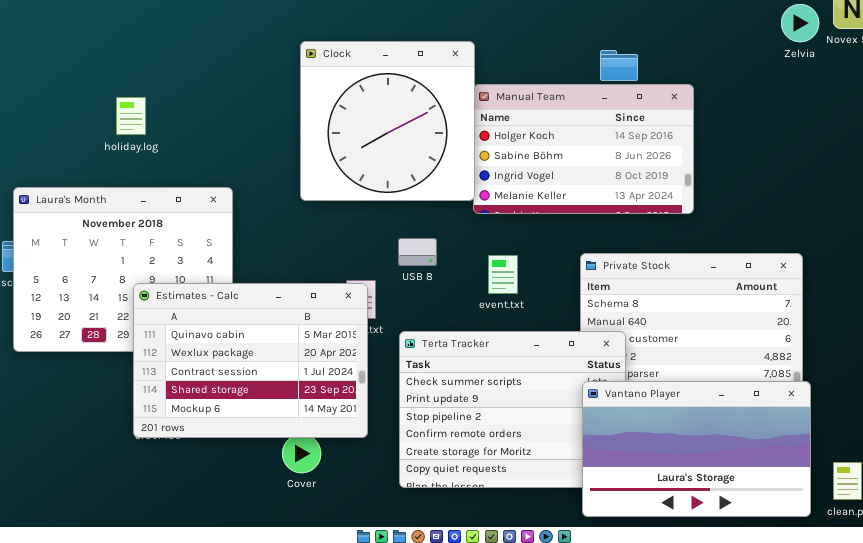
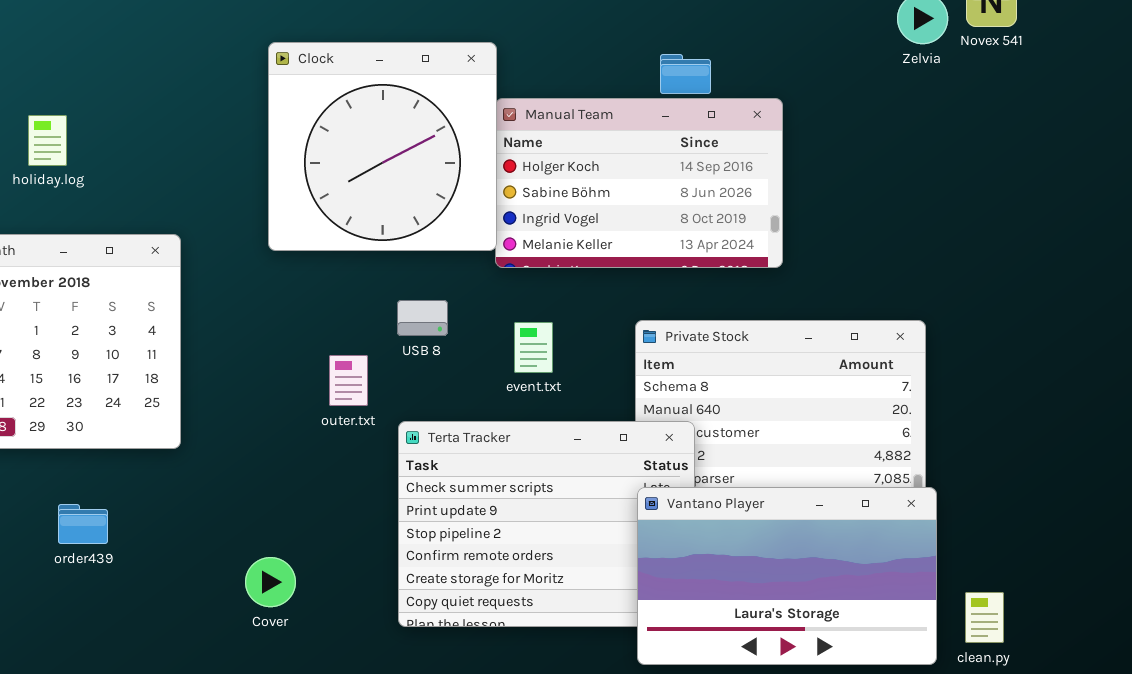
Estimates - Calc: [133,283,368,438] -> none, closed

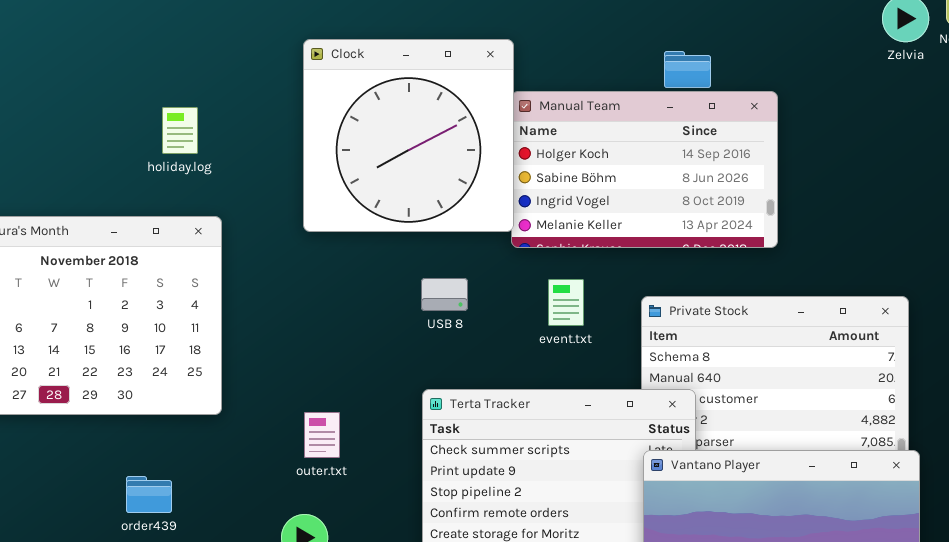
holiday.log: [28,115,67,166] -> [162,107,198,154], moved
event.txt: [514,322,553,373] -> [548,279,584,326], moved
outer.txt: [329,355,368,406] -> [304,412,340,458], moved
order439: [58,504,108,544] -> [126,476,172,513], moved

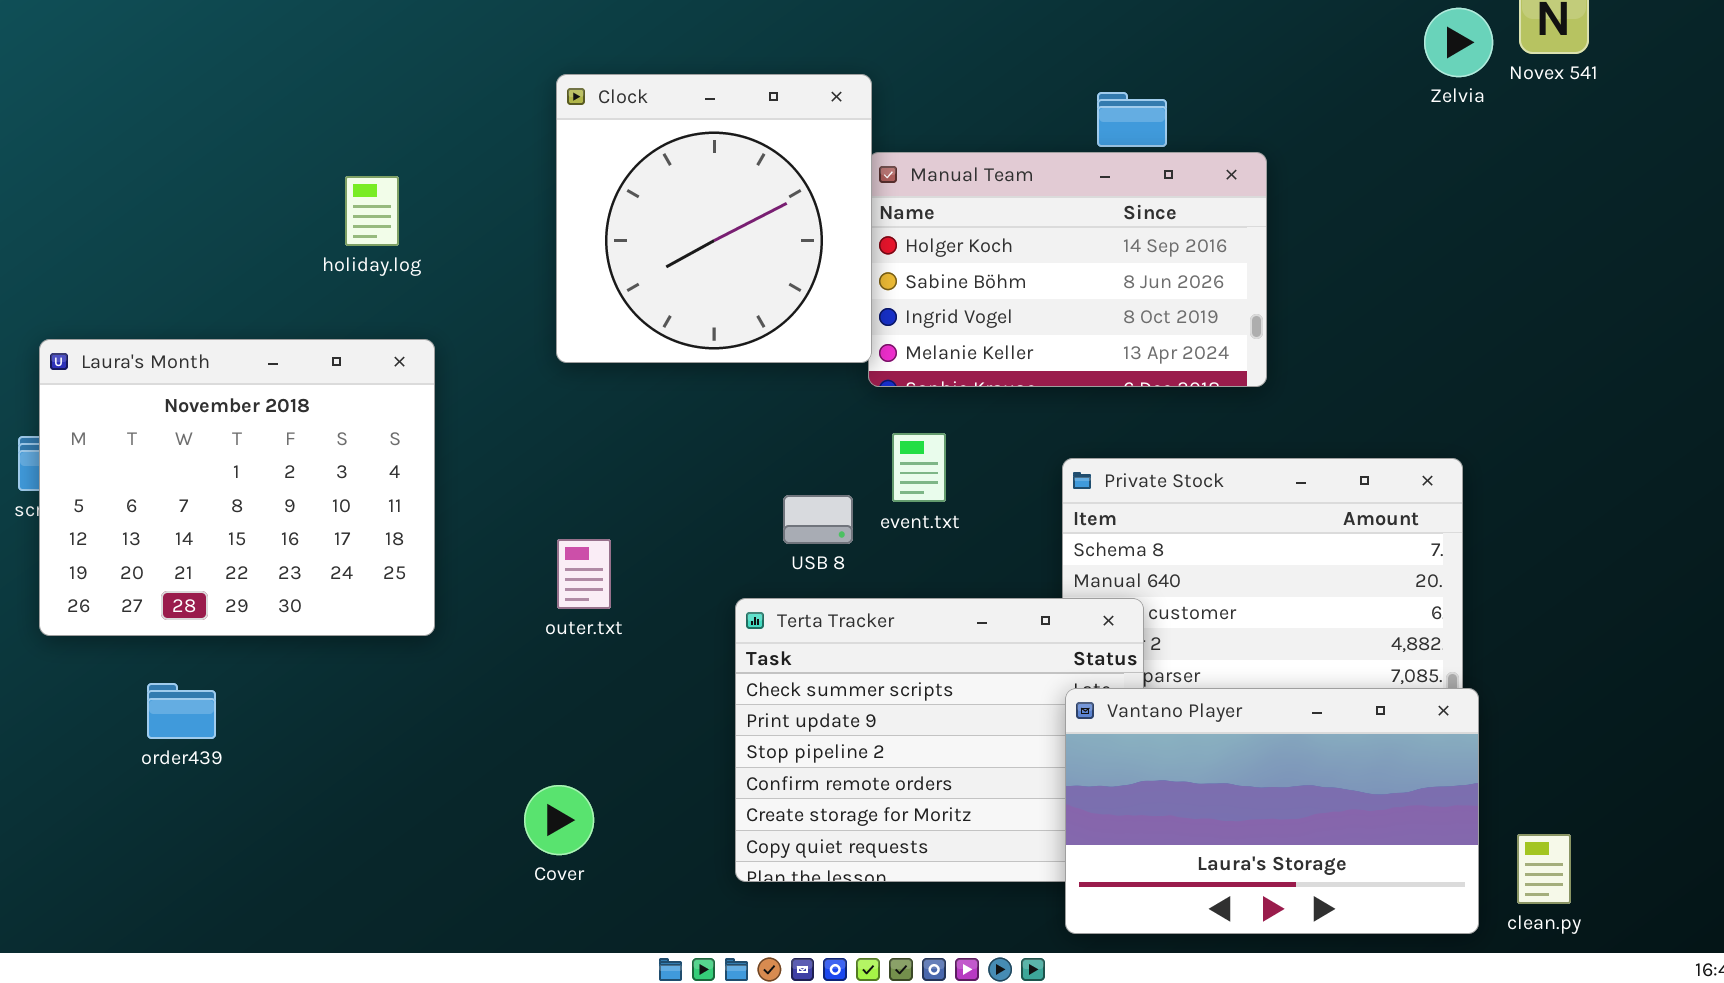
USB 8: [421,278,468,311] -> [783,495,853,544], moved
event.txt: [548,279,584,326] -> [892,433,946,502], moved
outer.txt: [304,412,340,458] -> [557,539,611,609], moved
order439: [126,476,172,513] -> [147,683,216,739], moved

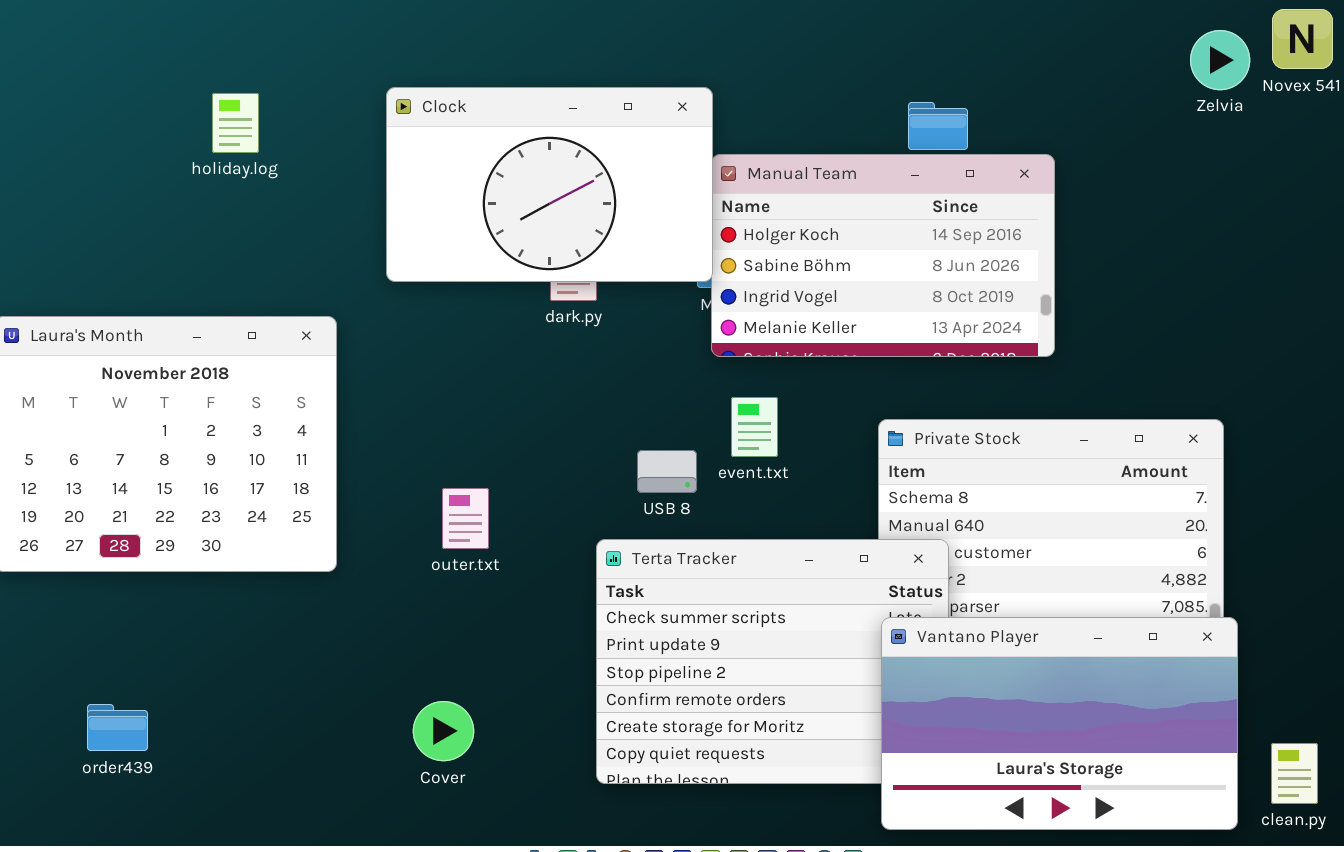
Clock: [556,74,872,363] -> [386,87,713,282], resized
holiday.log: [345,176,399,246] -> [212,93,259,153], moved
order439: [147,683,216,739] -> [87,704,148,751], moved

